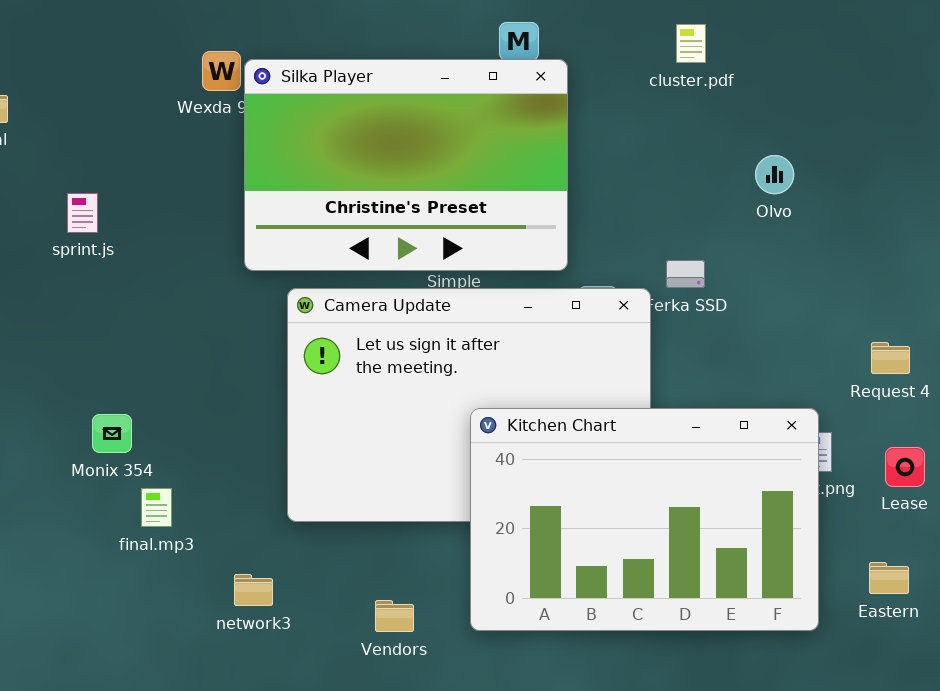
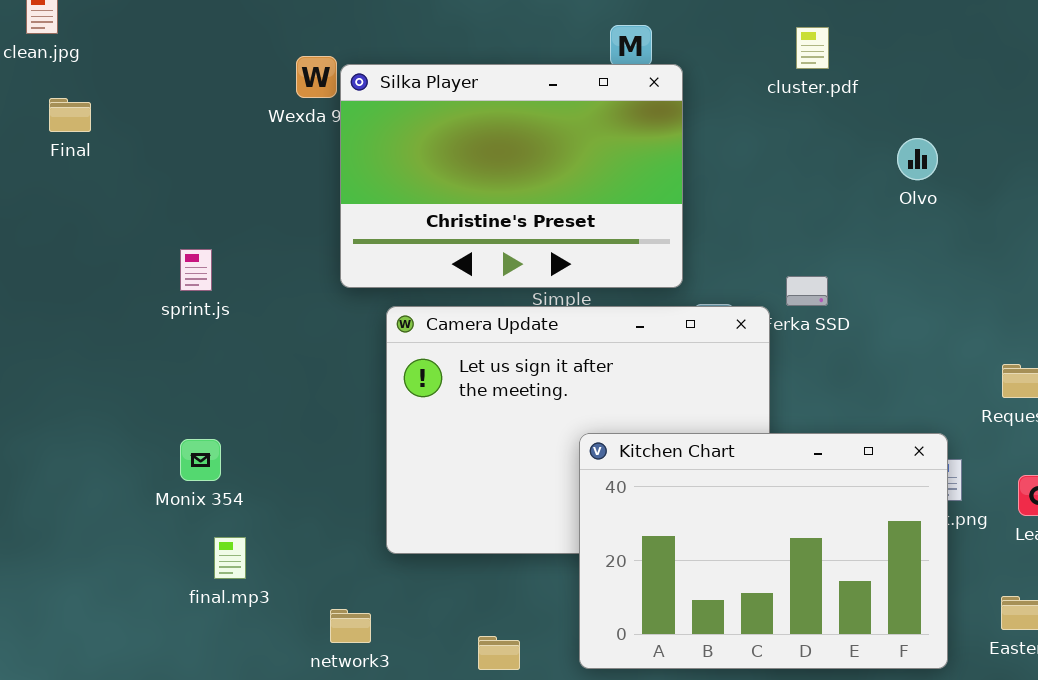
Olvo: [755,155,794,194] -> [897,138,938,180], moved
sprint.js: [67,193,98,233] -> [180,249,212,291], moved
final.mp3: [141,488,172,527] -> [214,537,246,579], moved

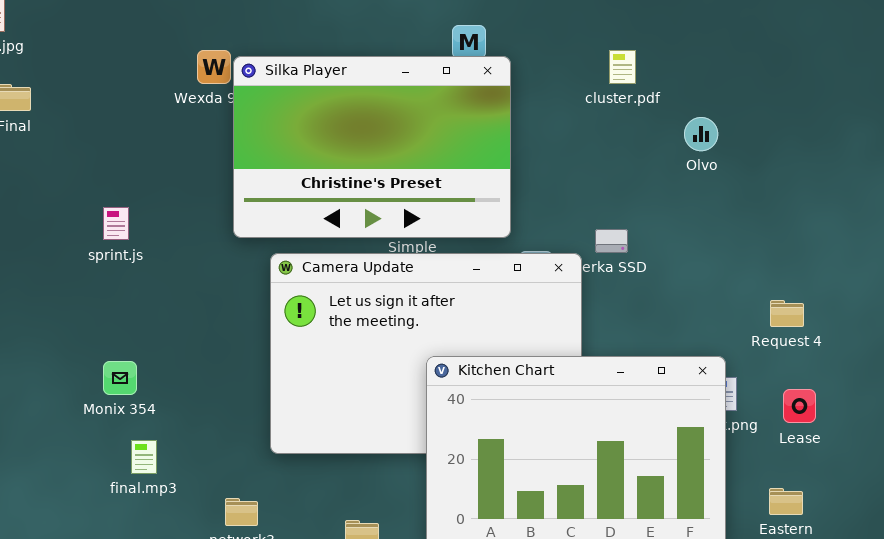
cluster.pdf: [796,27,829,69] -> [609,50,636,84], moved

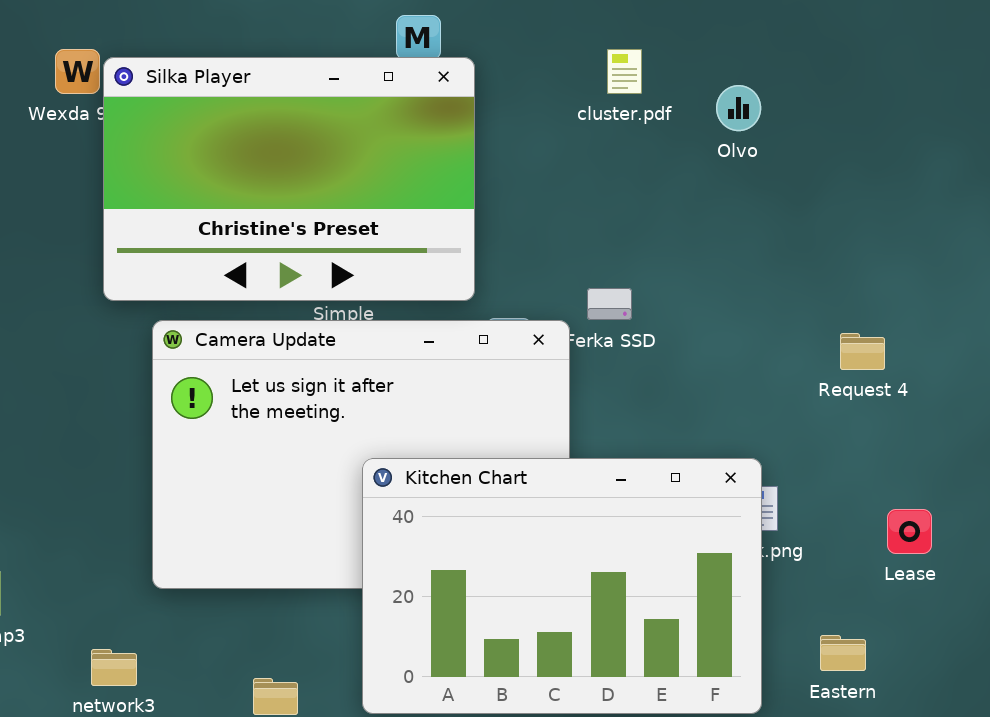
Olvo: [684,117,718,151] -> [716,85,761,131], moved
Request 4: [770,300,804,327] -> [840,333,885,370], moved
Lease: [783,389,816,423] -> [887,509,932,554], moved

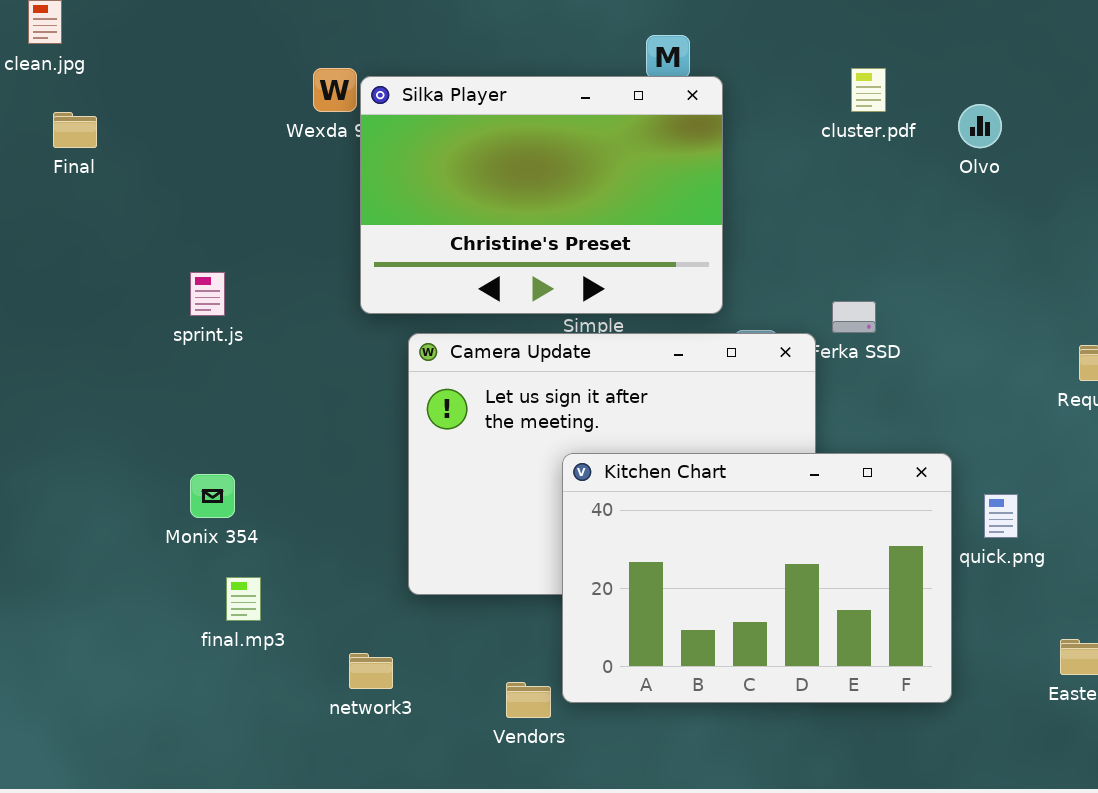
Kitchen Chart: [362,458,762,714] -> [562,453,952,703], moved

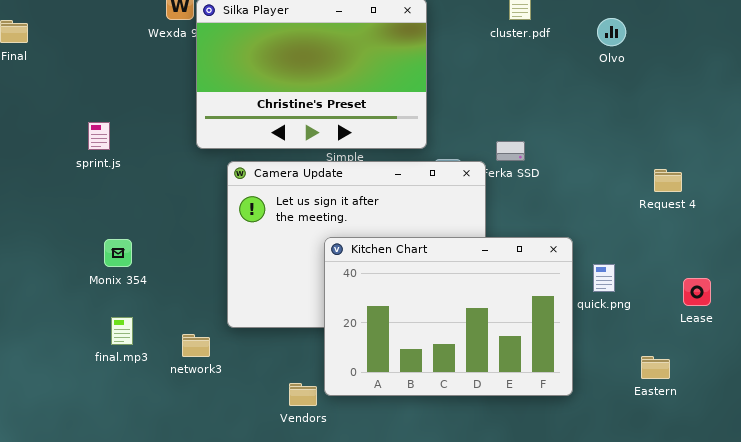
Olvo: [958,104,1002,148] -> [597,18,626,46], moved
Monix 354: [190,474,235,518] -> [104,239,132,267], moved
network3: [349,653,393,689] -> [182,334,210,357], moved

